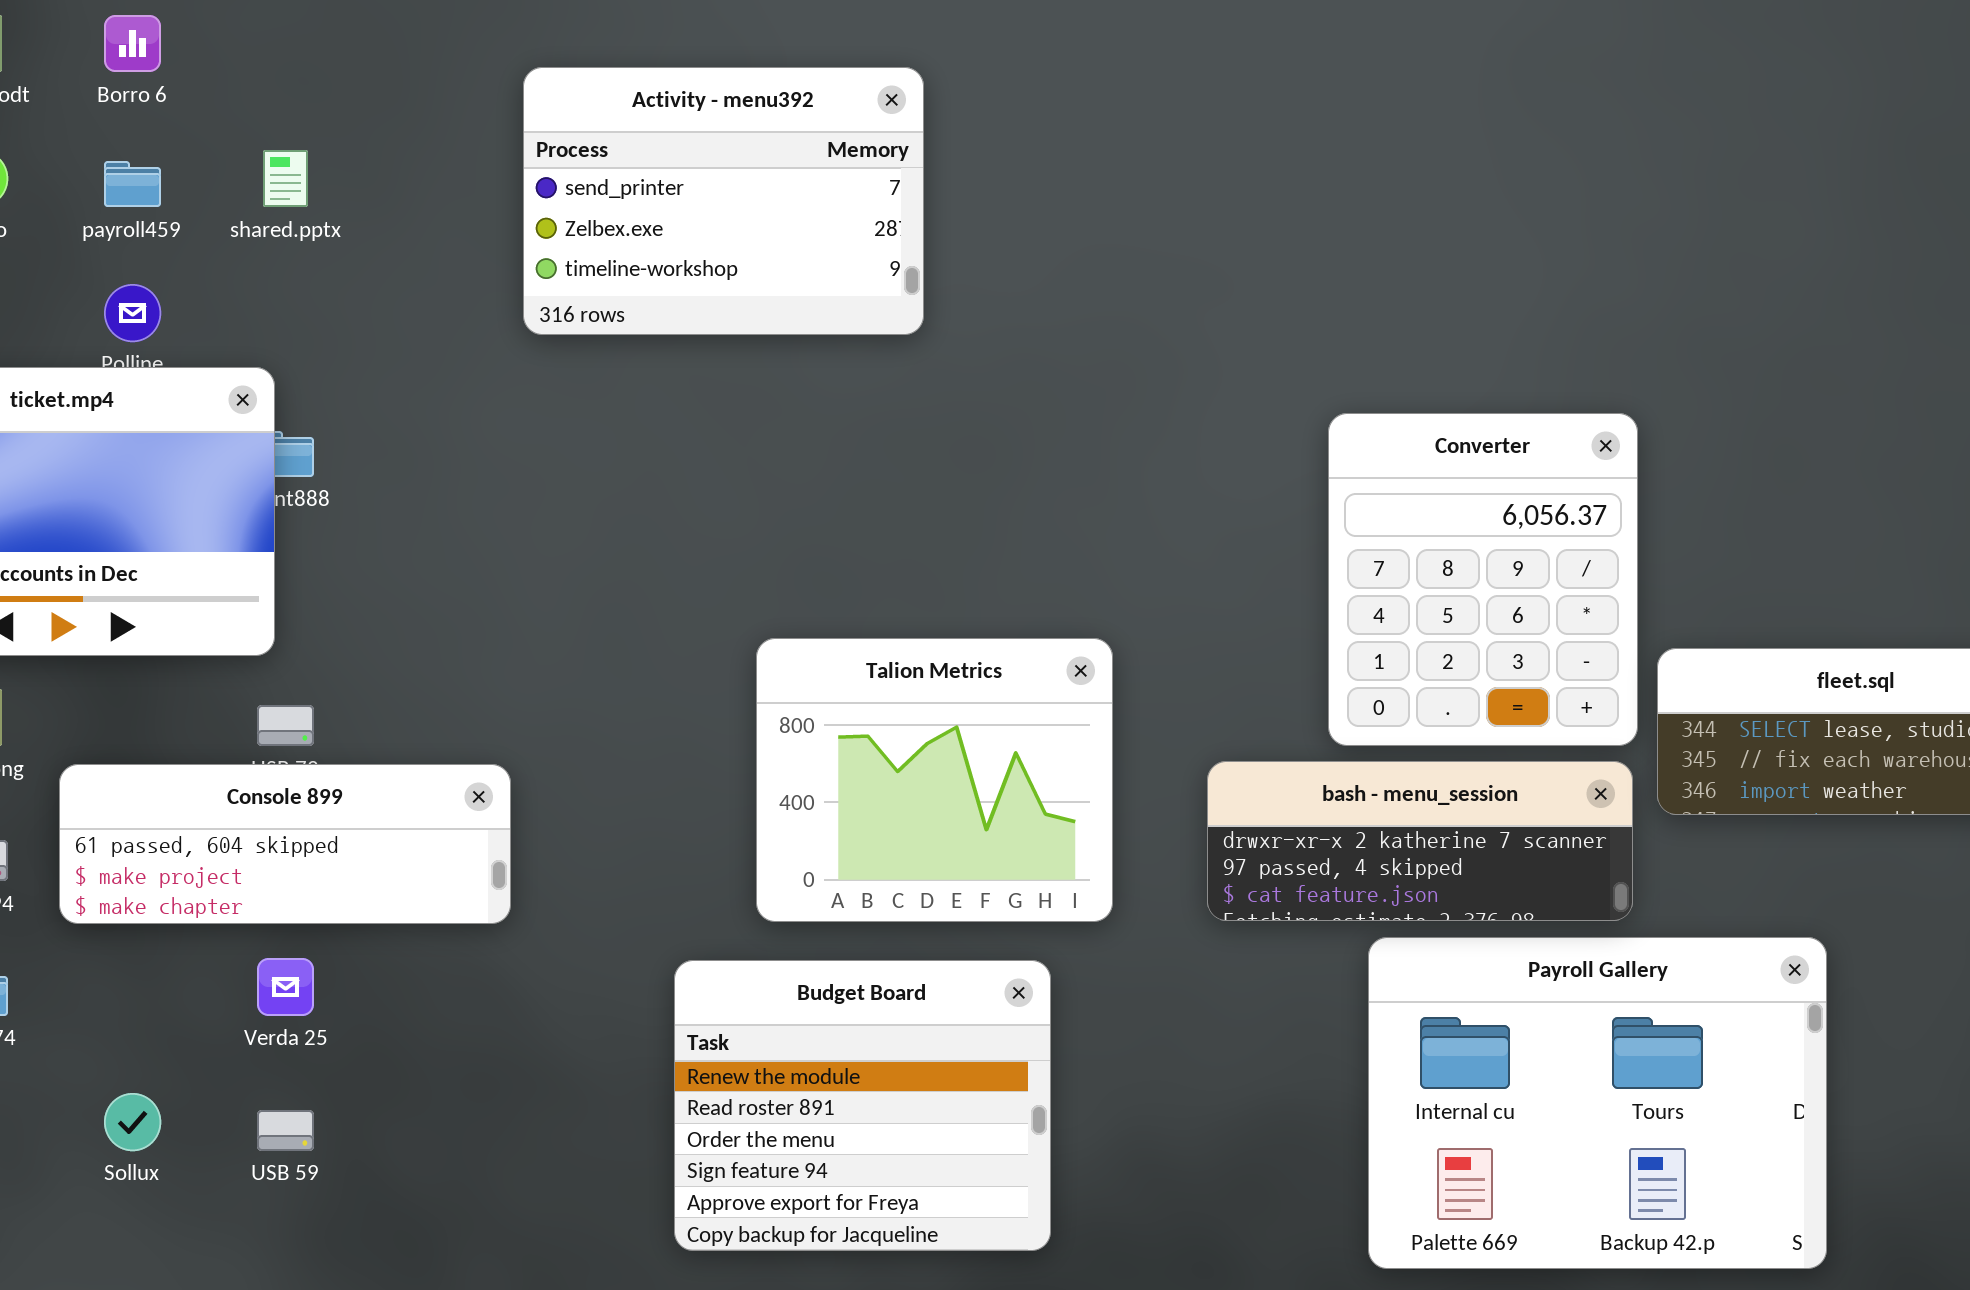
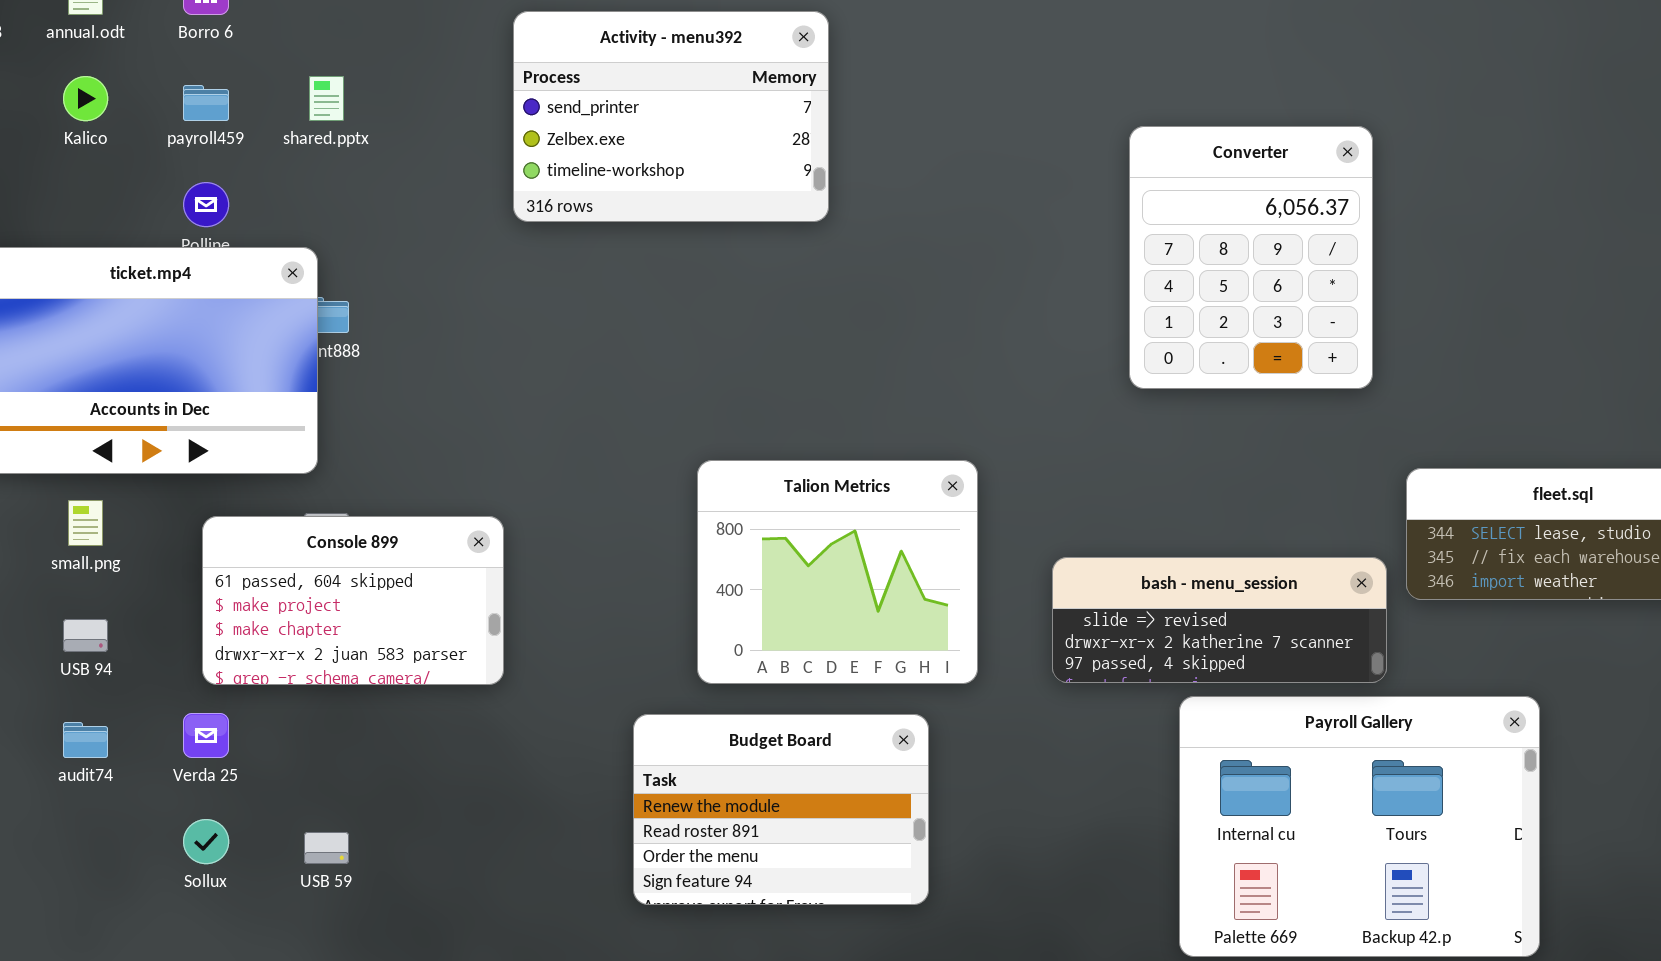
Converter: [1328,413,1638,746] -> [1129,126,1373,389], moved
bash - menu_session: [1207,761,1633,921] -> [1052,557,1387,683], scrolled up 1 row
Console 899: [59,764,511,924] -> [202,516,504,685], resized
Verda 25: [257,958,314,1016] -> [183,713,229,758], moved
Budget Board: [674,960,1051,1251] -> [633,714,929,905], resized

